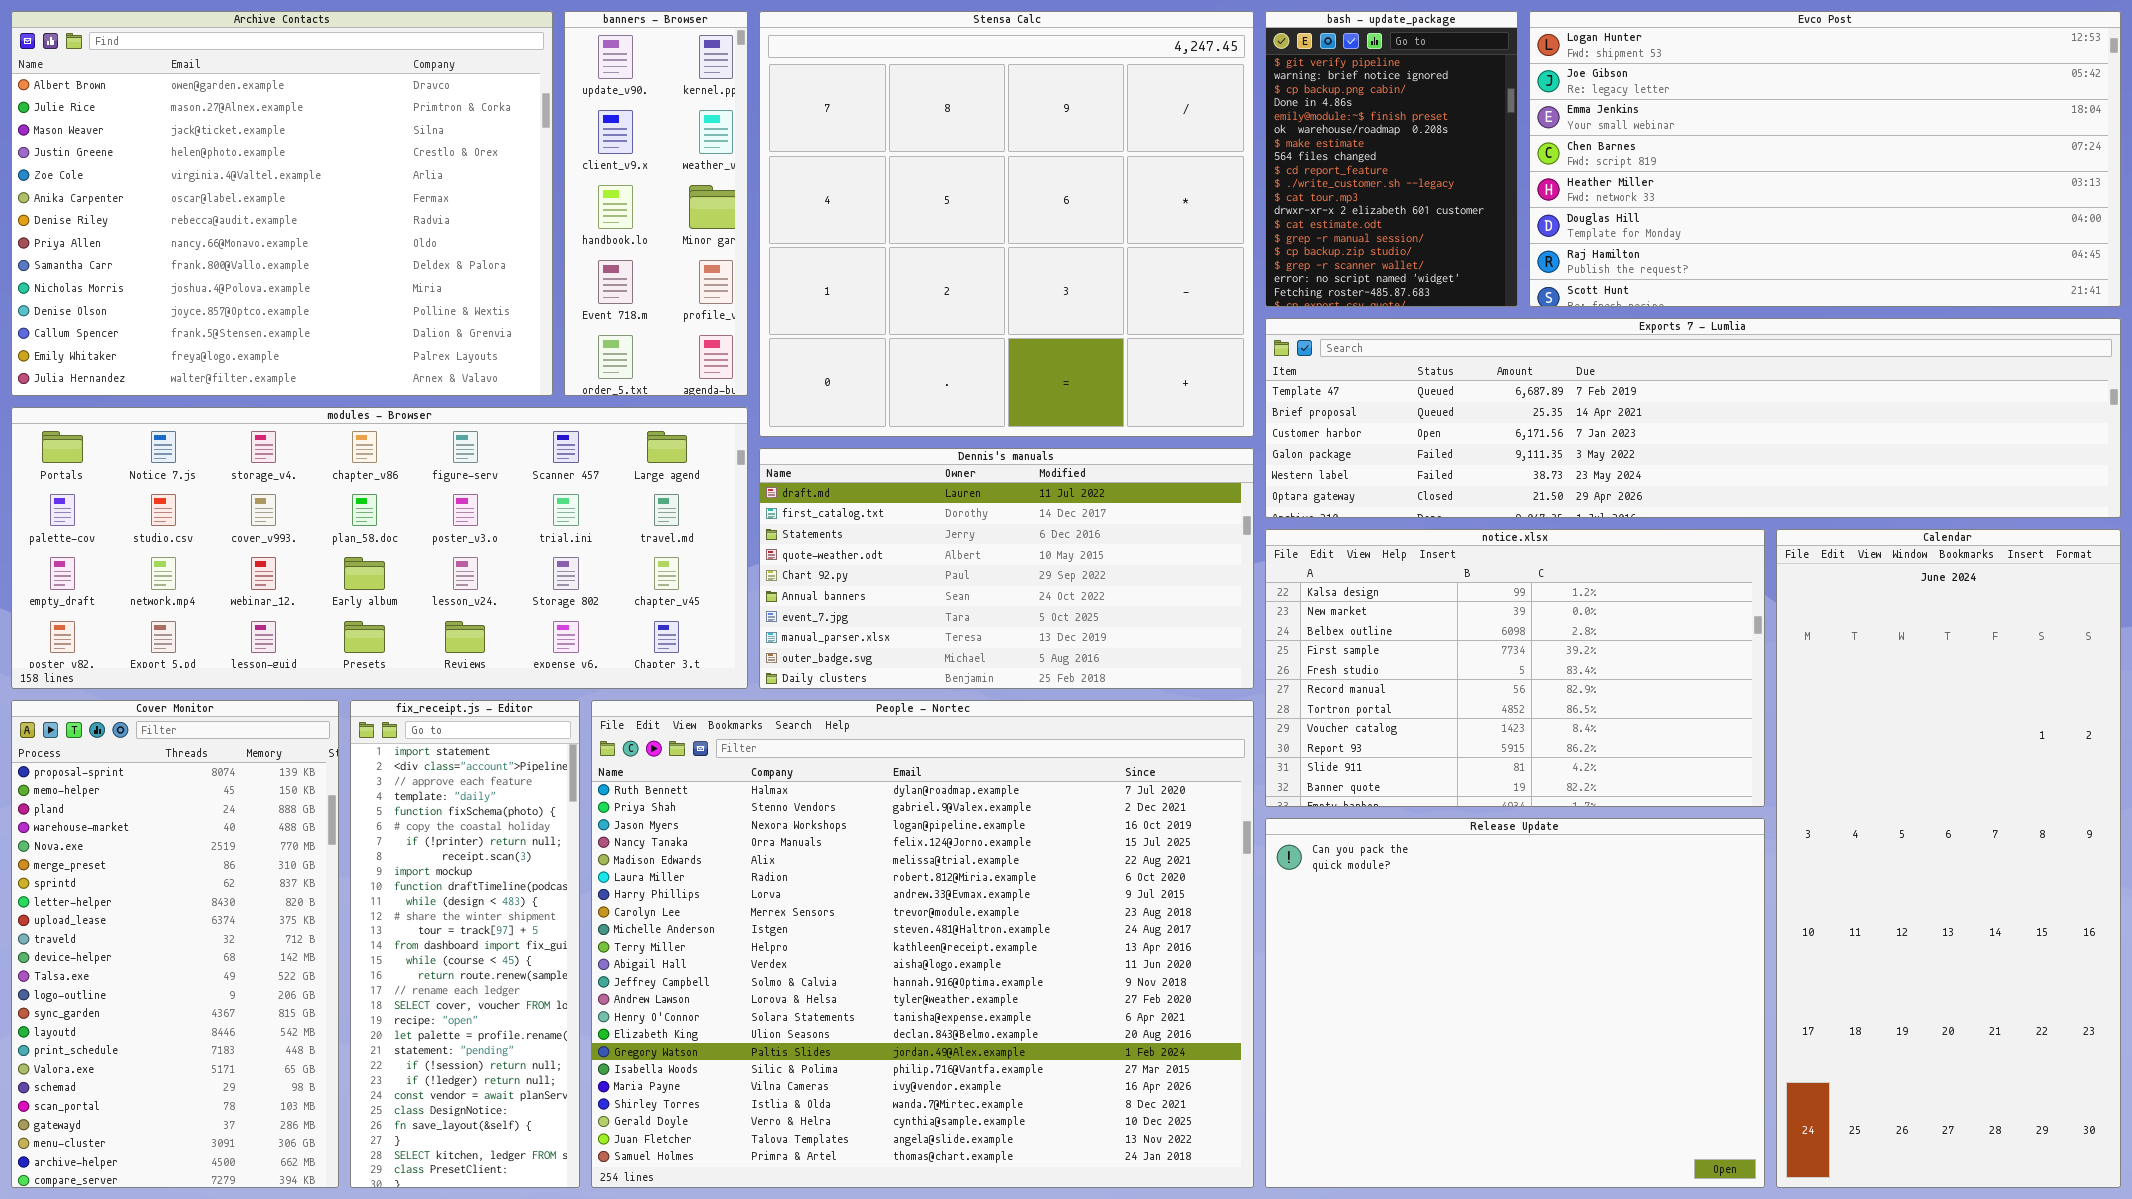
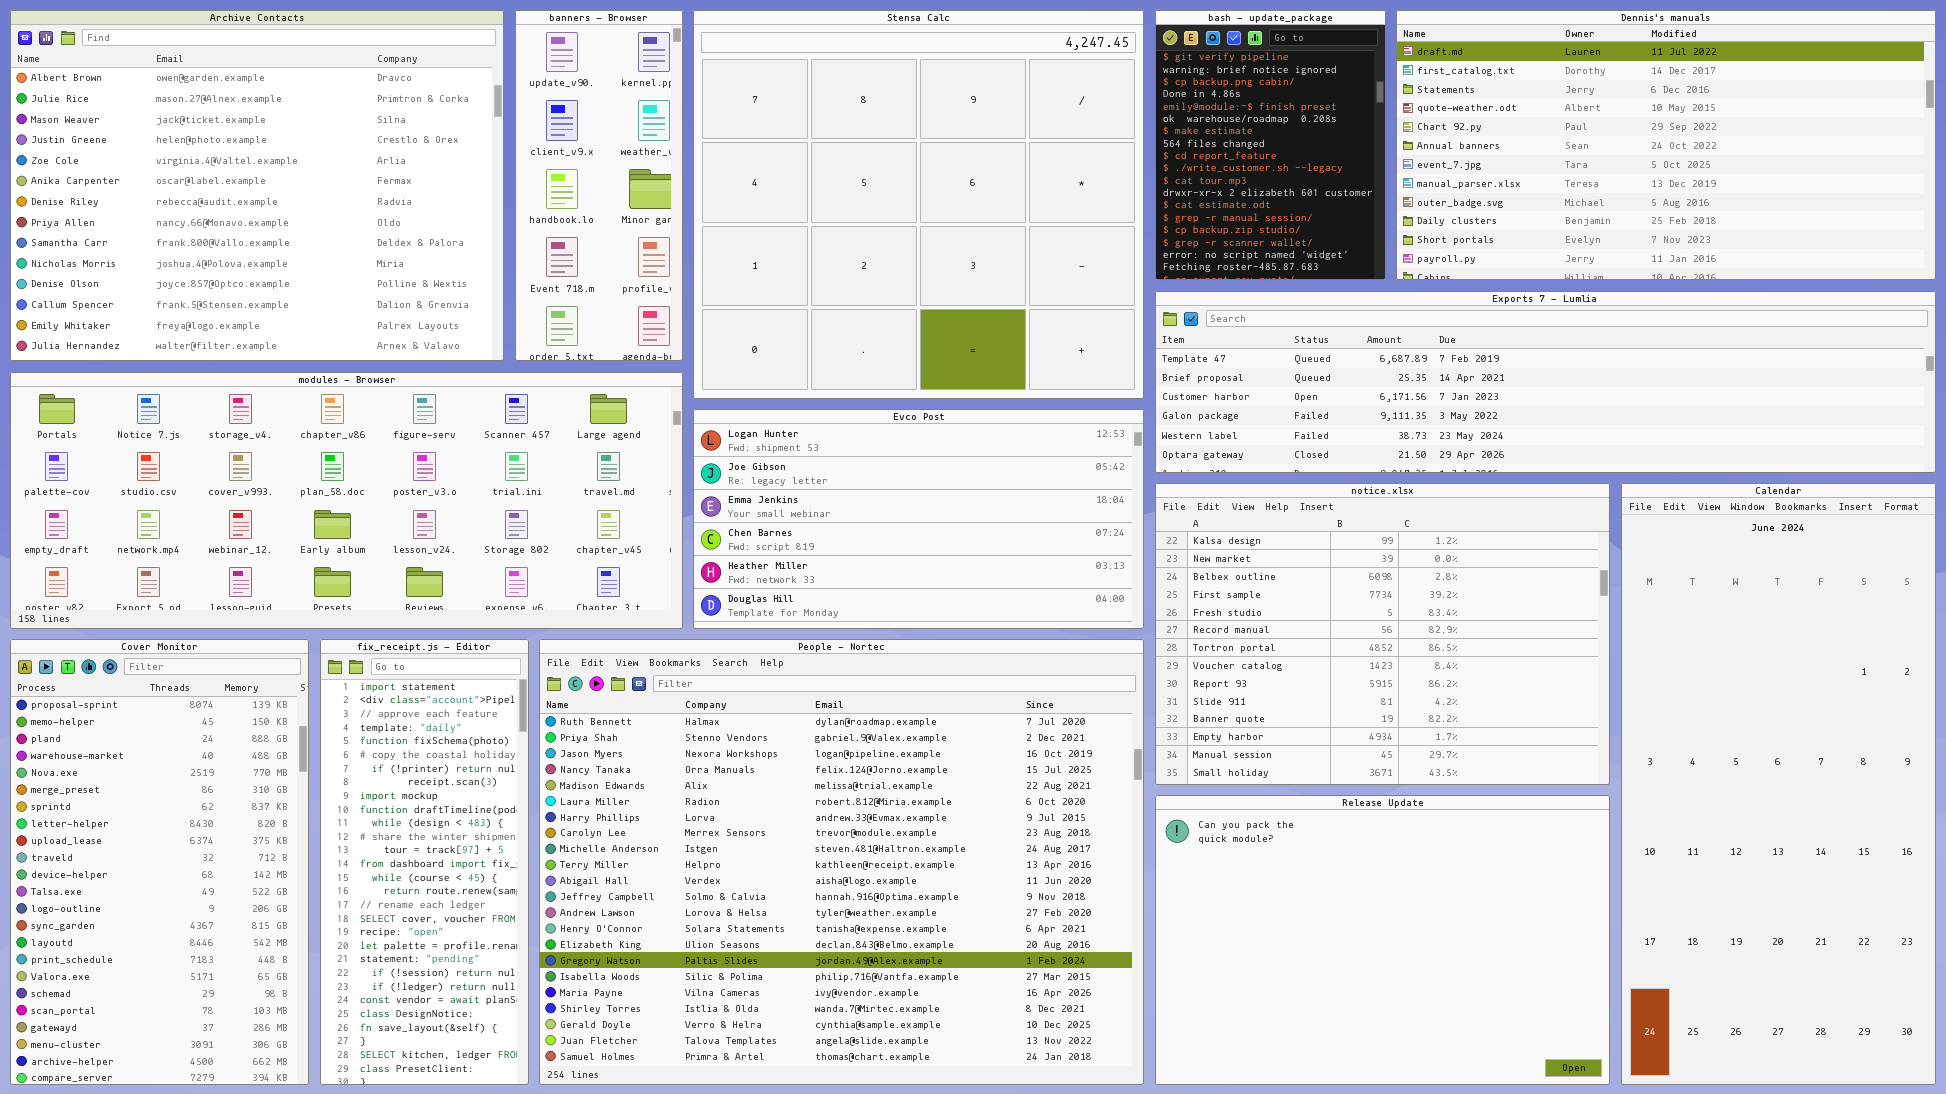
Evco Post: [1529,11,2121,307] -> [693,409,1144,629], moved, resized
Dennis's manuals: [759,448,1254,689] -> [1396,10,1936,280], moved, resized
notice.xlsx: [1265,529,1765,807] -> [1155,483,1610,785], resized
Release Update: [1265,818,1765,1188] -> [1155,795,1610,1085], resized

